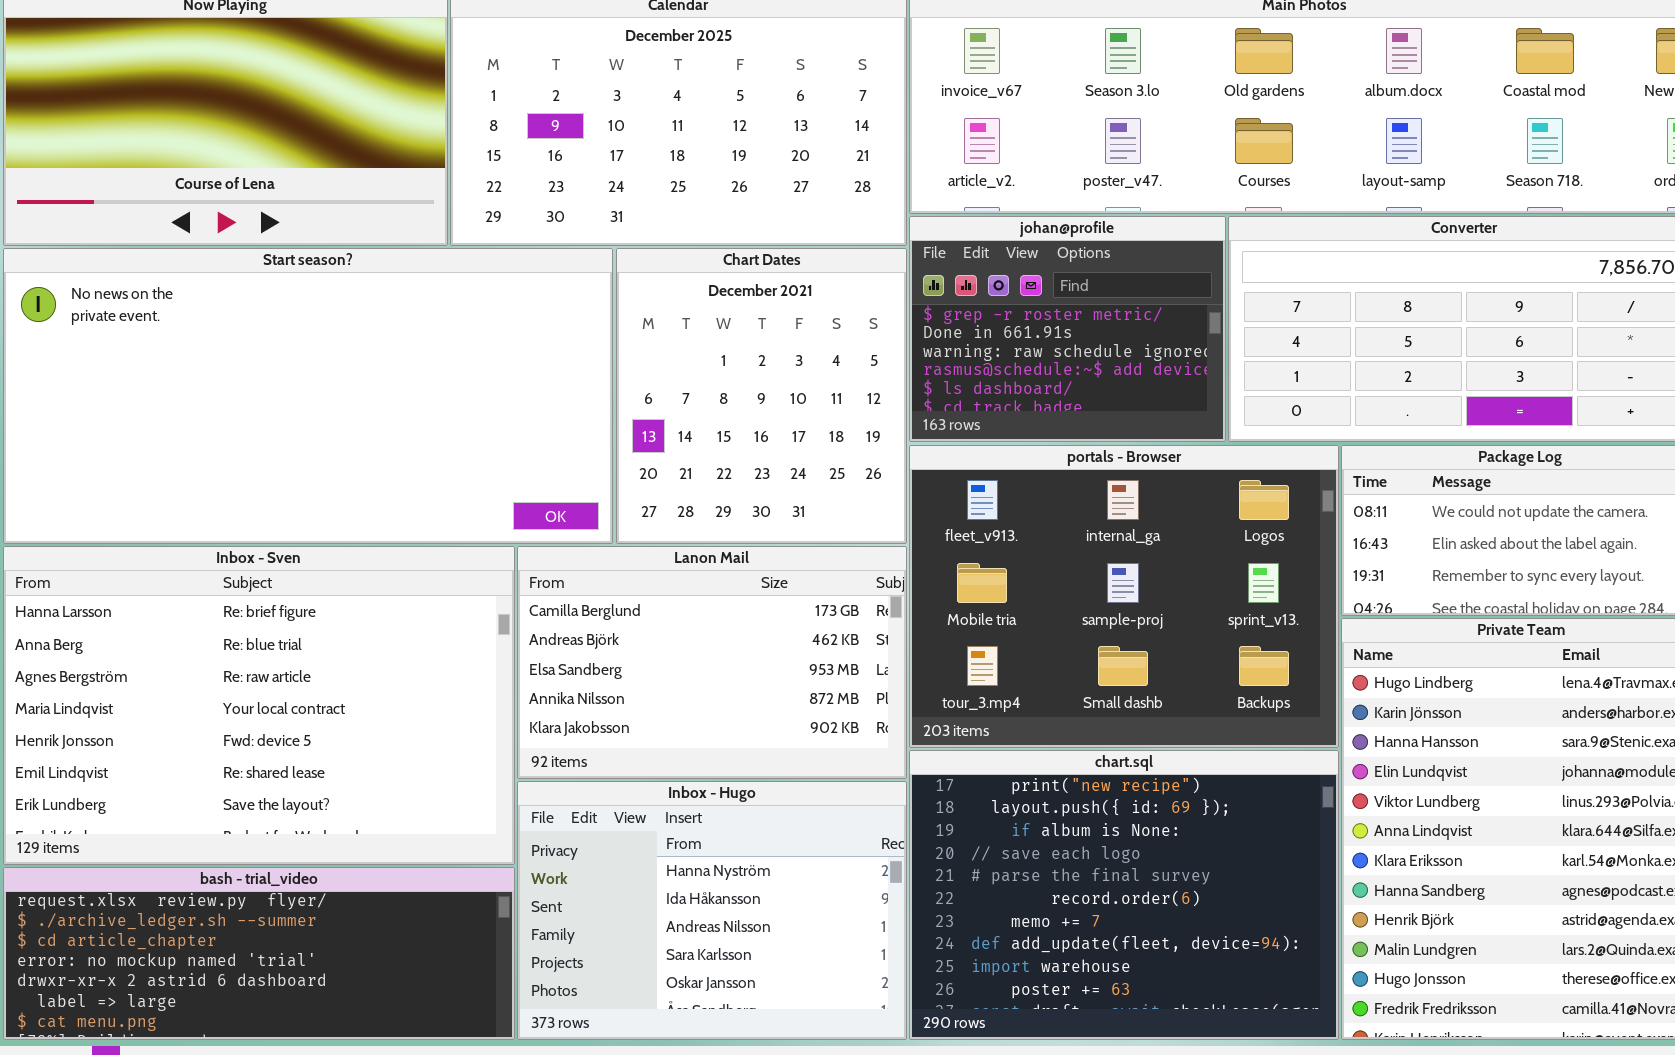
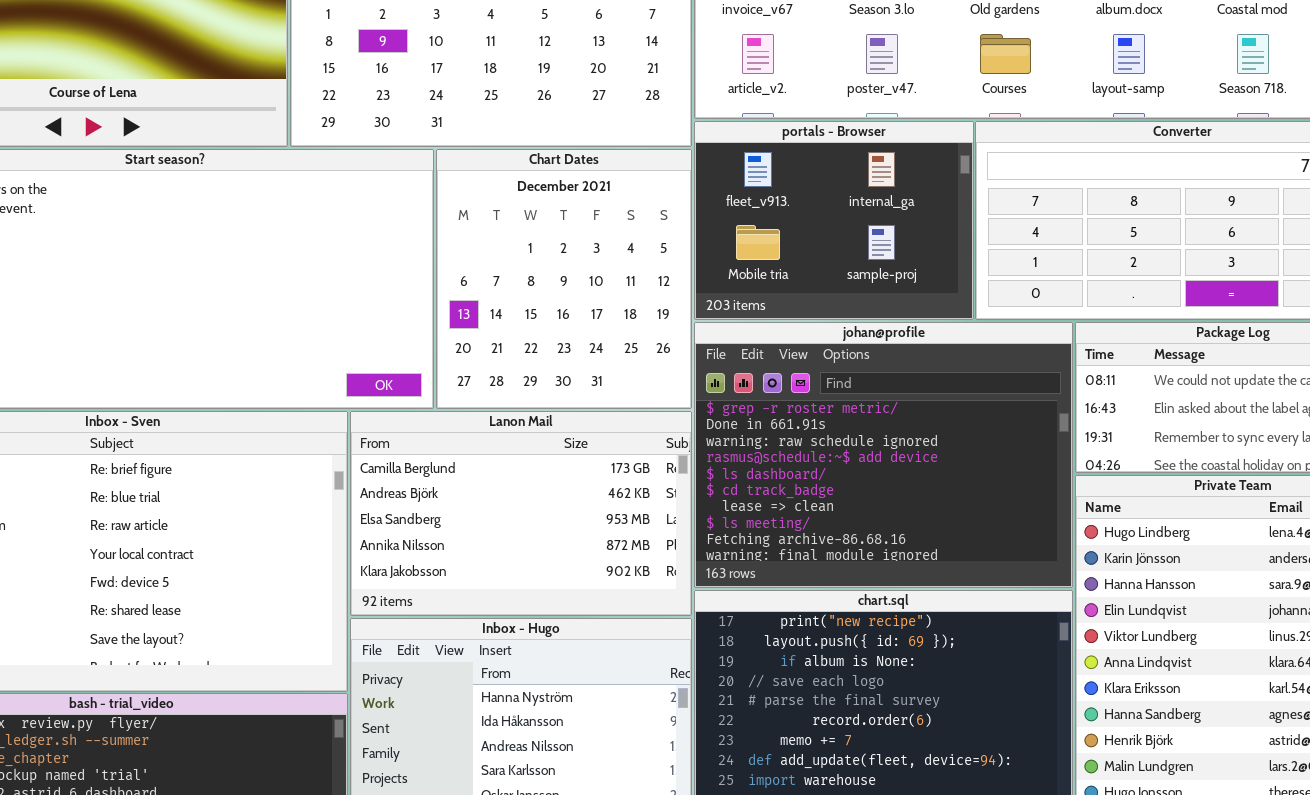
johan@profile: [909,216,1226,442] -> [694,322,1073,588], moved, resized
portals - Browser: [909,445,1339,748] -> [694,121,974,320], moved, resized

